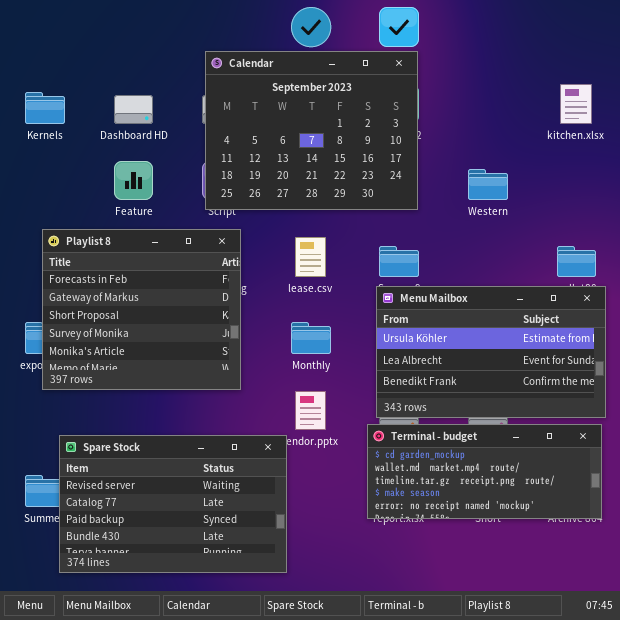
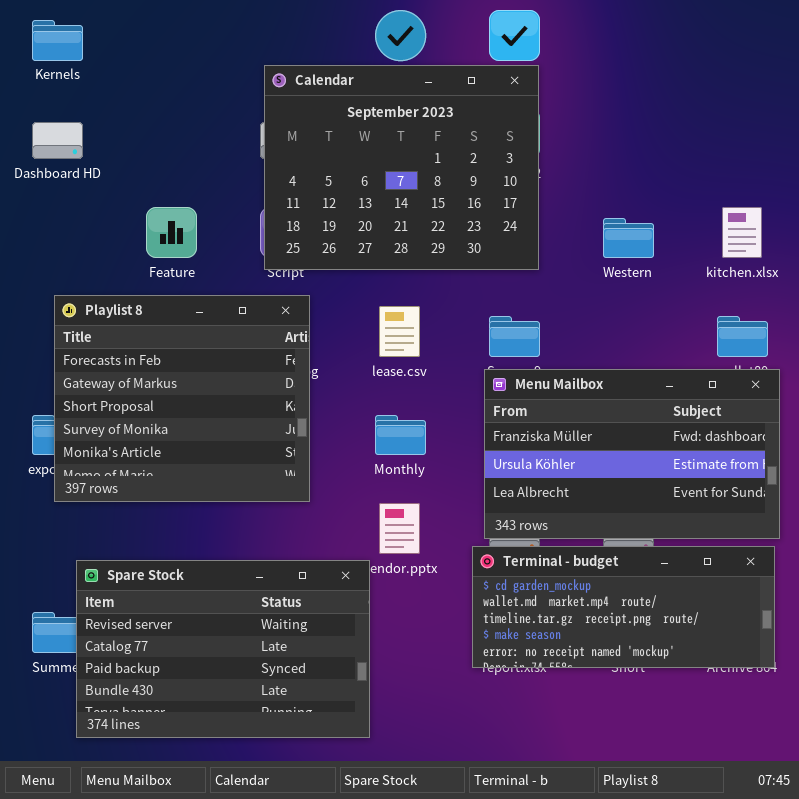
kitchen.xlsx: [560,84,592,124] -> [722,207,762,258], moved
Kernels: [25,92,65,124] -> [32,20,83,61], moved
Dashboard HD: [114,95,153,124] -> [32,122,83,159], moved
Menu Mailbox: [376,286,606,418] -> [484,369,780,539], scrolled up 1 row

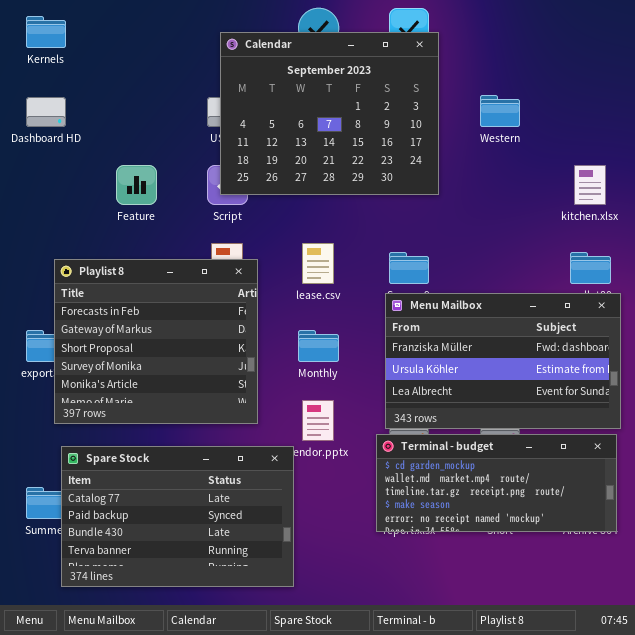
Calendar: [264,65,539,270] -> [220,32,439,195], moved
Western: [603,218,654,258] -> [480,95,520,127], moved
Playlist 8: [54,295,310,502] -> [54,259,258,424], moved
Spare Stock: [76,560,370,738] -> [61,446,294,587], scrolled down 1 row

